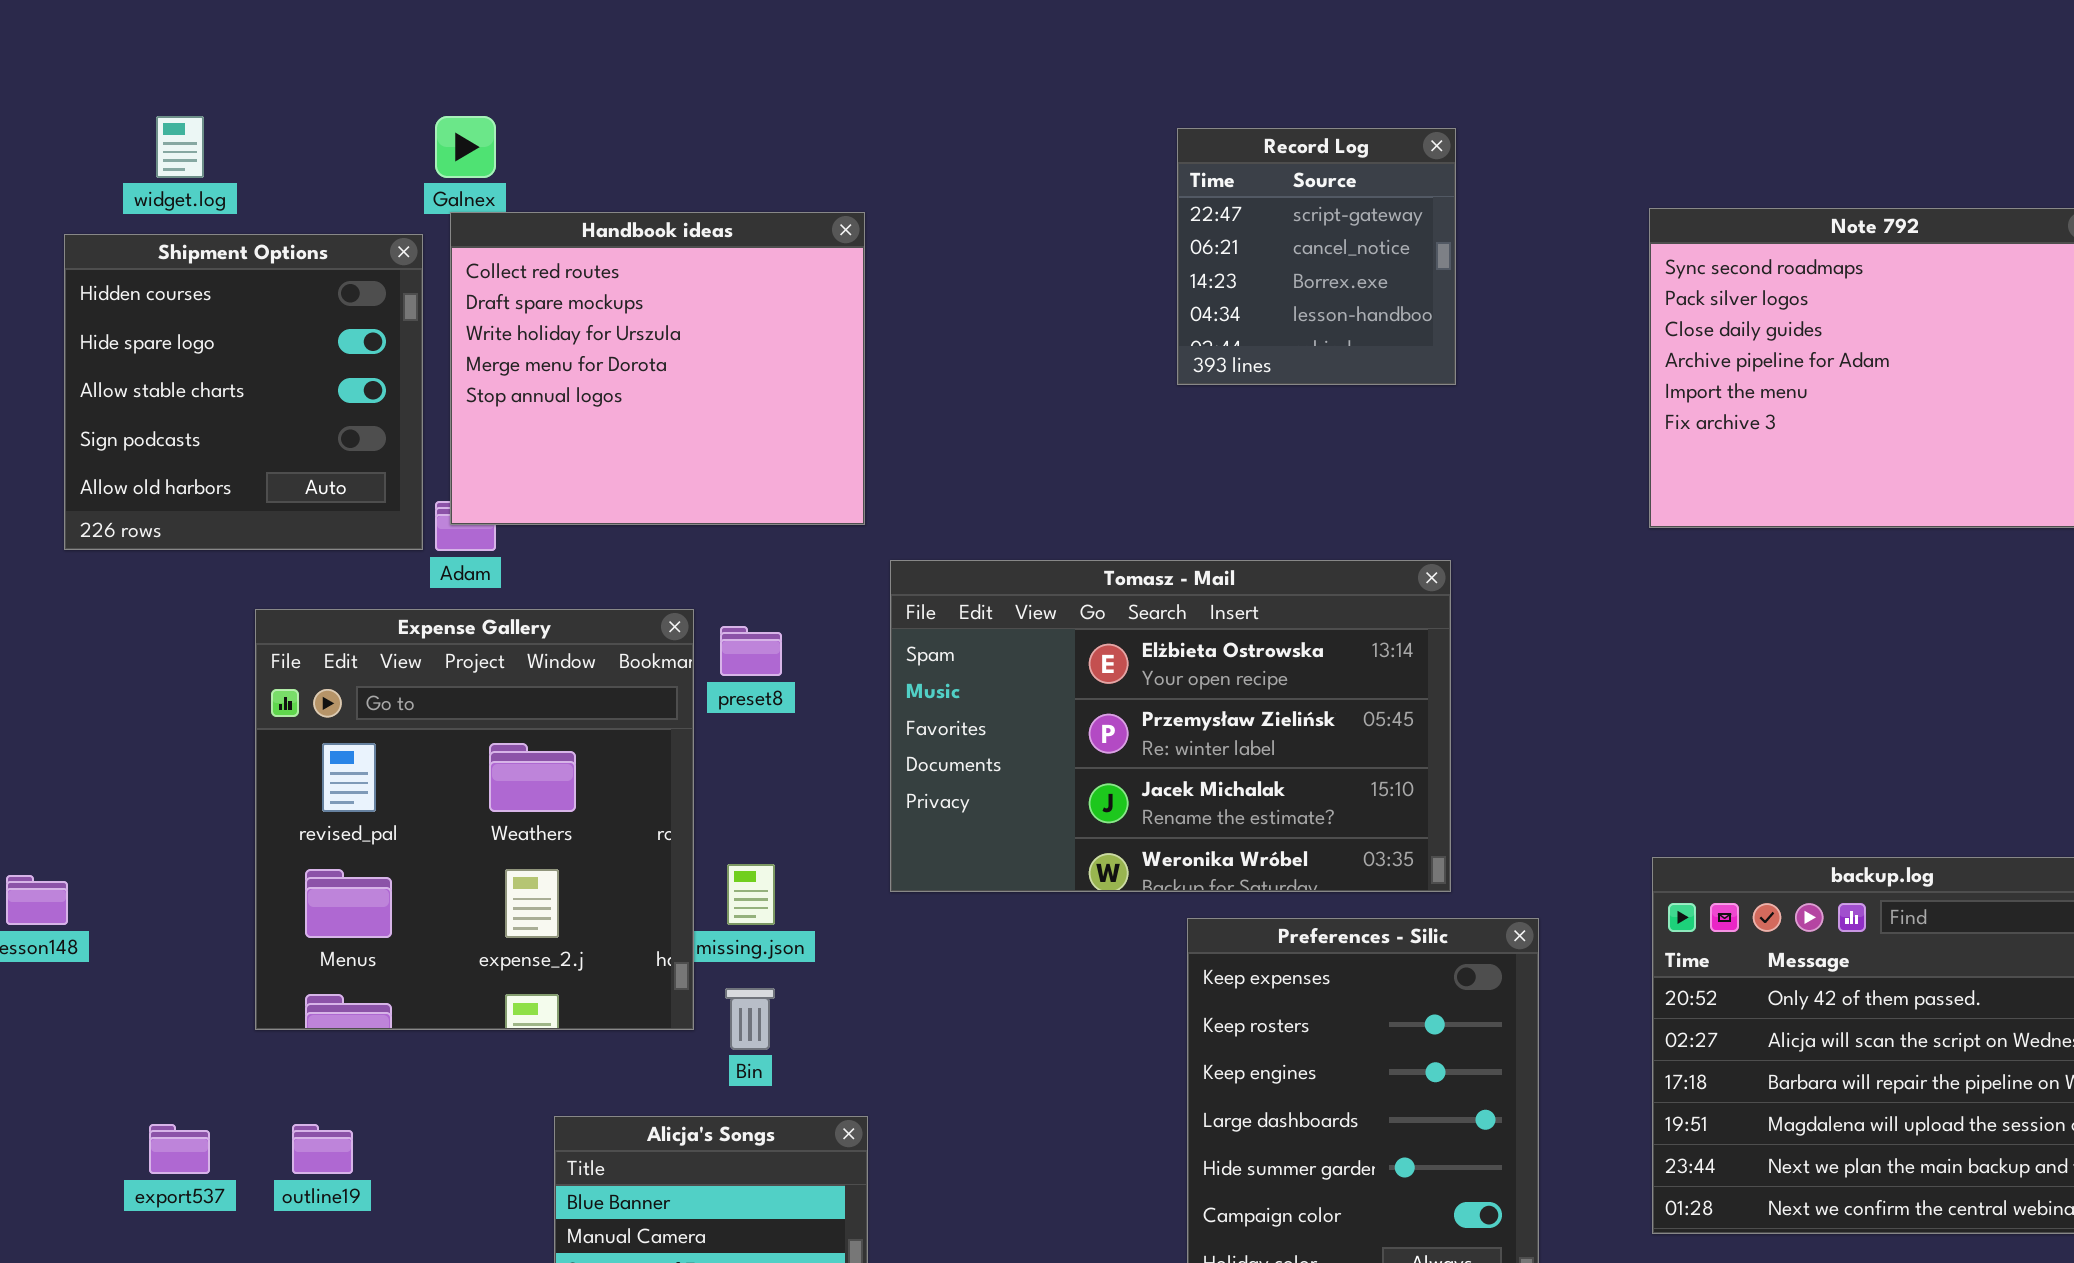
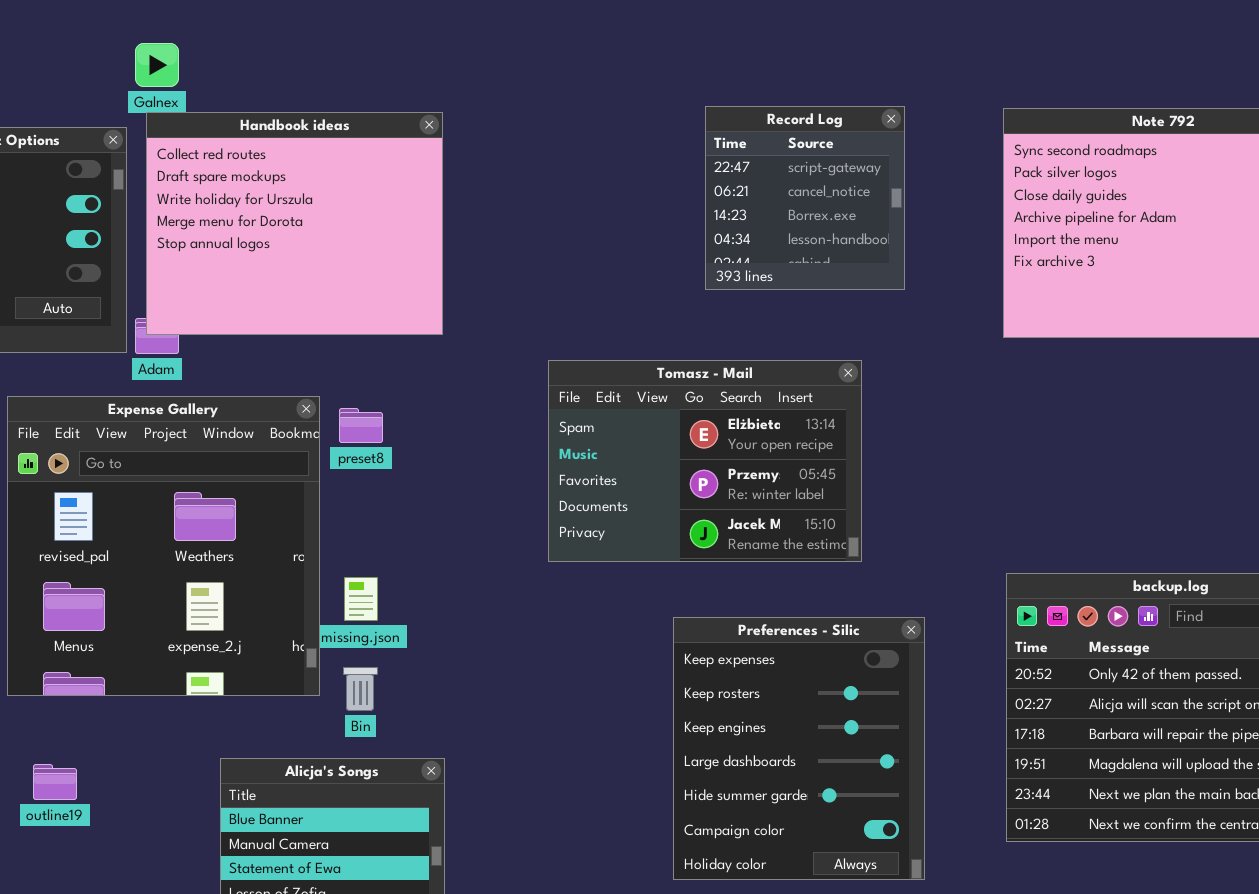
Record Log: [1177,128,1456,385] -> [705,106,905,290], moved
Tomasz - Mail: [890,560,1451,892] -> [548,360,862,562], resized

